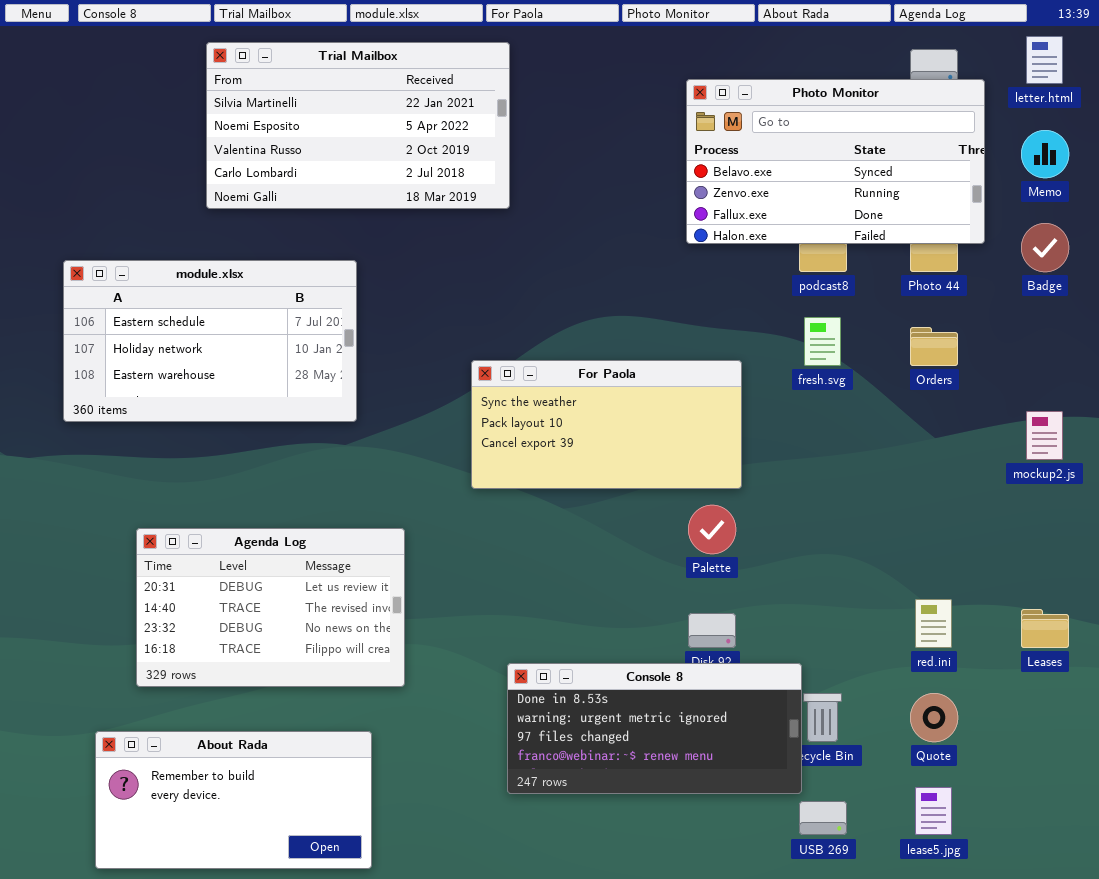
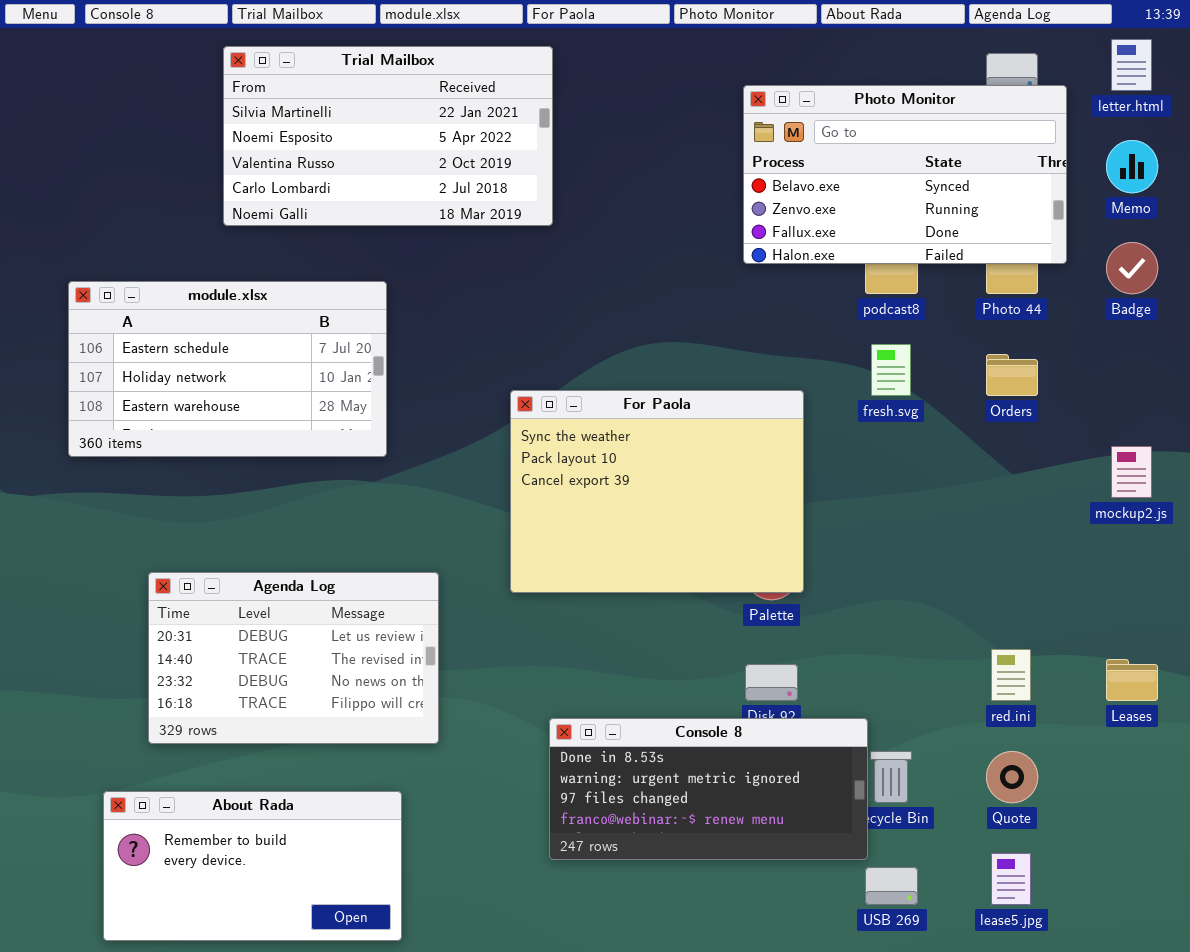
For Paola: [471,360,742,489] -> [510,390,804,593], resized

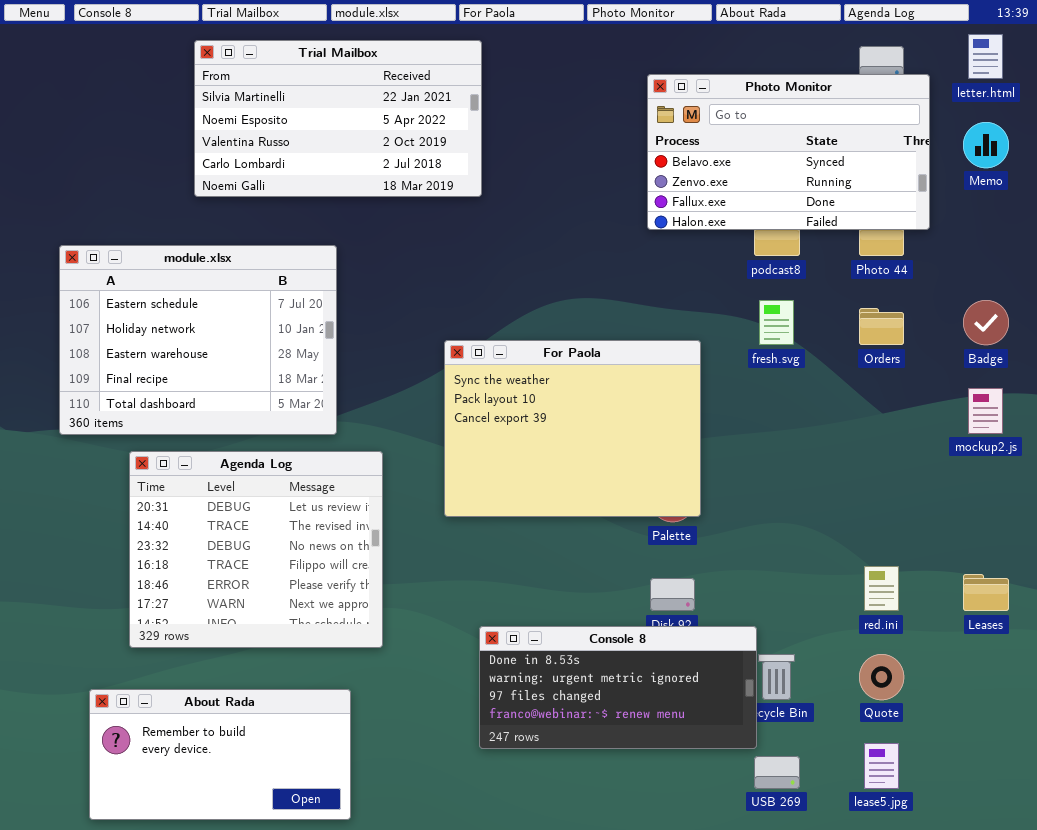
Badge: [1106,242,1158,294] -> [963,300,1009,345], moved
module.xlsx: [68,281,387,457] -> [59,245,337,435], resized
Agenda Log: [148,572,439,744] -> [129,451,383,648], resized

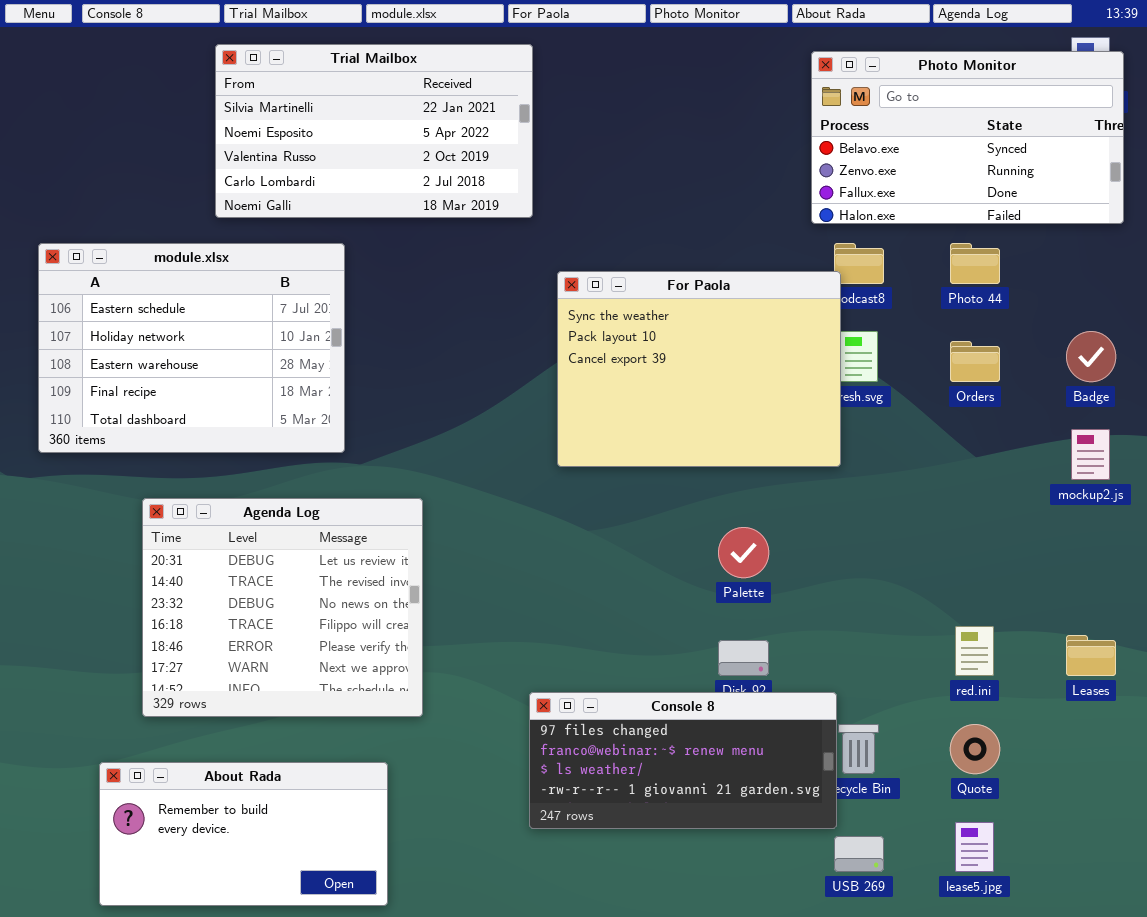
Photo Monitor: [647,74,930,230] -> [811,51,1124,224], moved
module.xlsx: [59,245,337,435] -> [38,243,345,453], moved
For Paola: [444,340,701,517] -> [557,271,841,467], moved
Console 8: [479,626,757,749] -> [529,692,837,829], scrolled down 2 rows

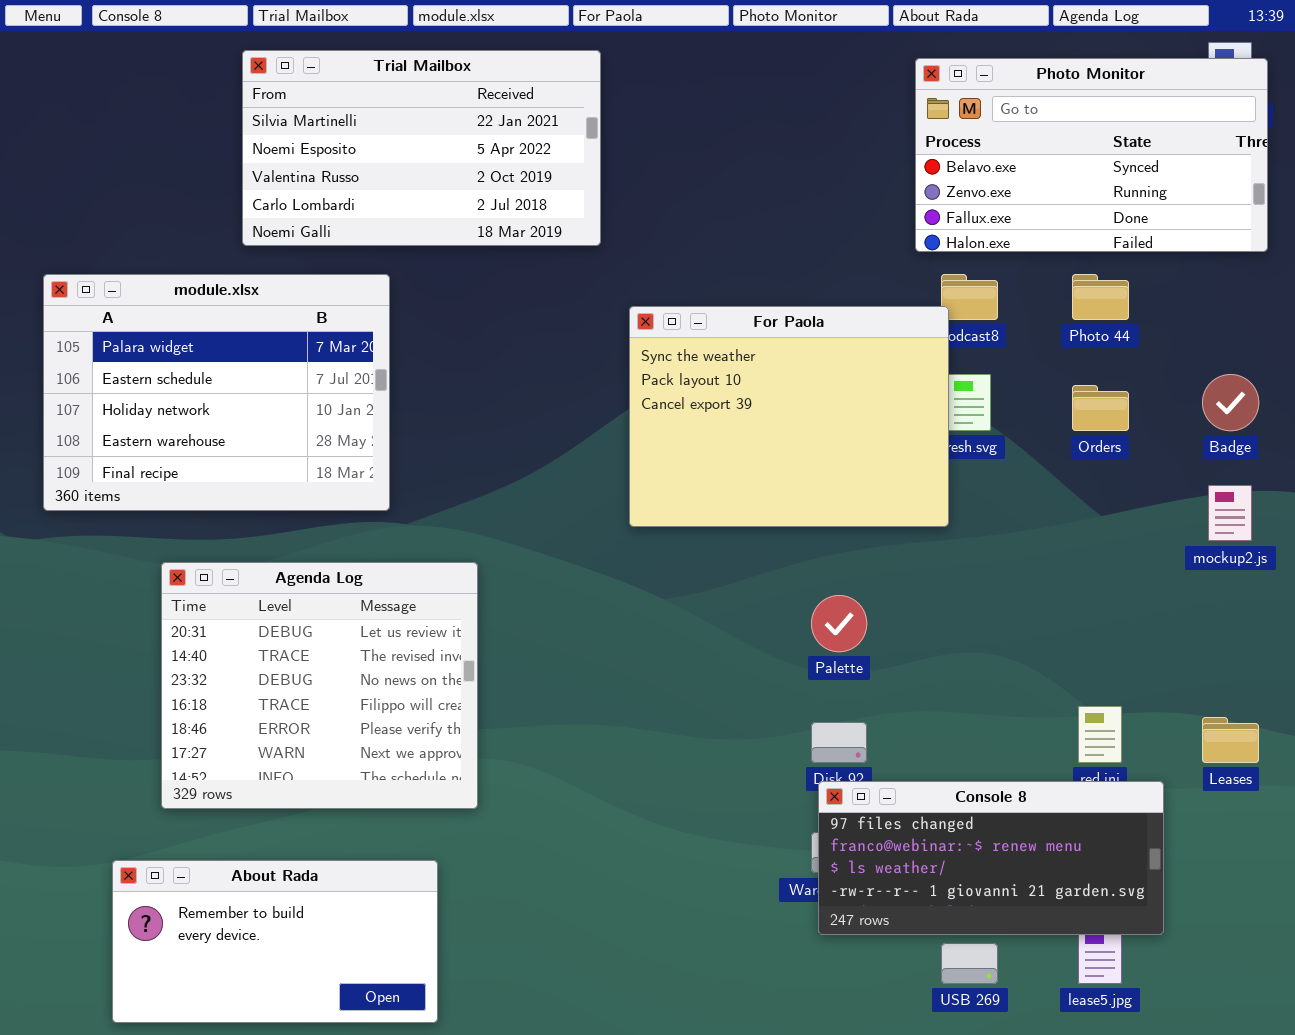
module.xlsx: [38,243,345,453] -> [43,274,390,511], scrolled up 1 row
Console 8: [529,692,837,829] -> [818,781,1164,935], moved

